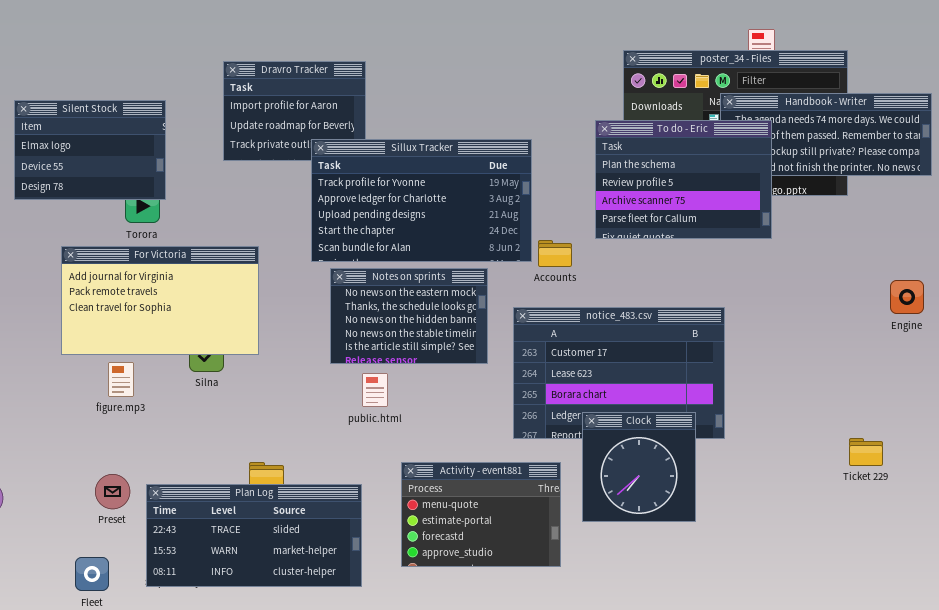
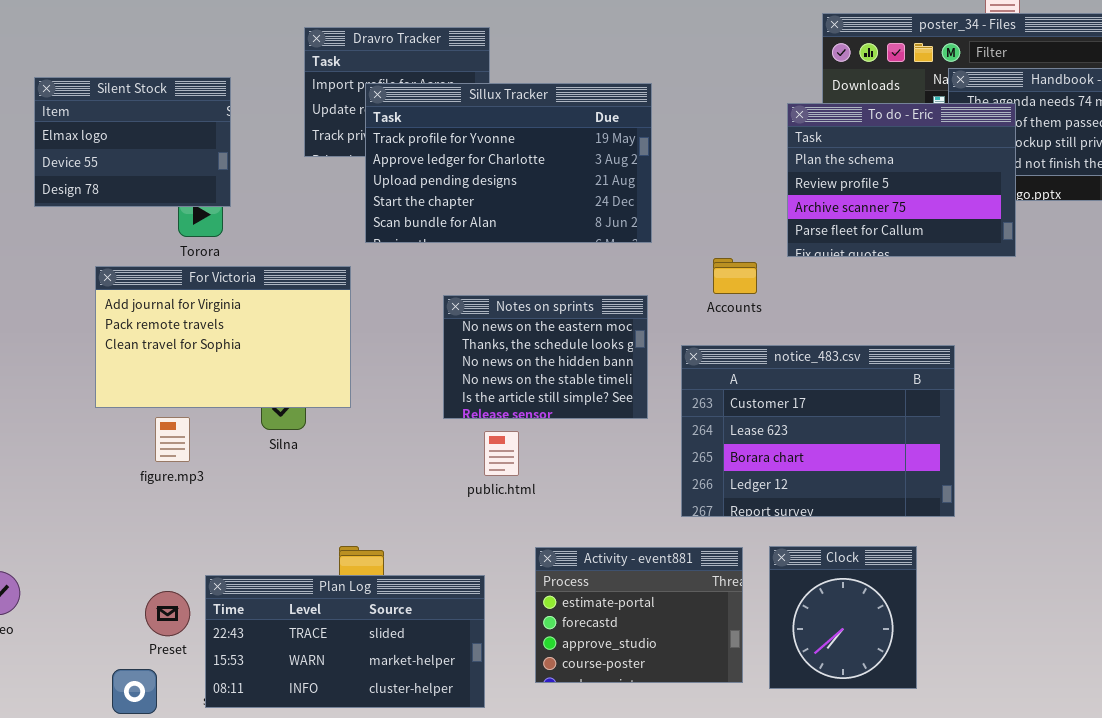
Sillux Tracker: [311,139,532,262] -> [365,83,652,243], moved
Clock: [582,412,696,522] -> [769,546,917,689], moved
Activity - event881: [401,462,561,567] -> [535,547,743,683], scrolled down 1 row
Preset: [95,474,130,509] -> [145,591,190,636], moved

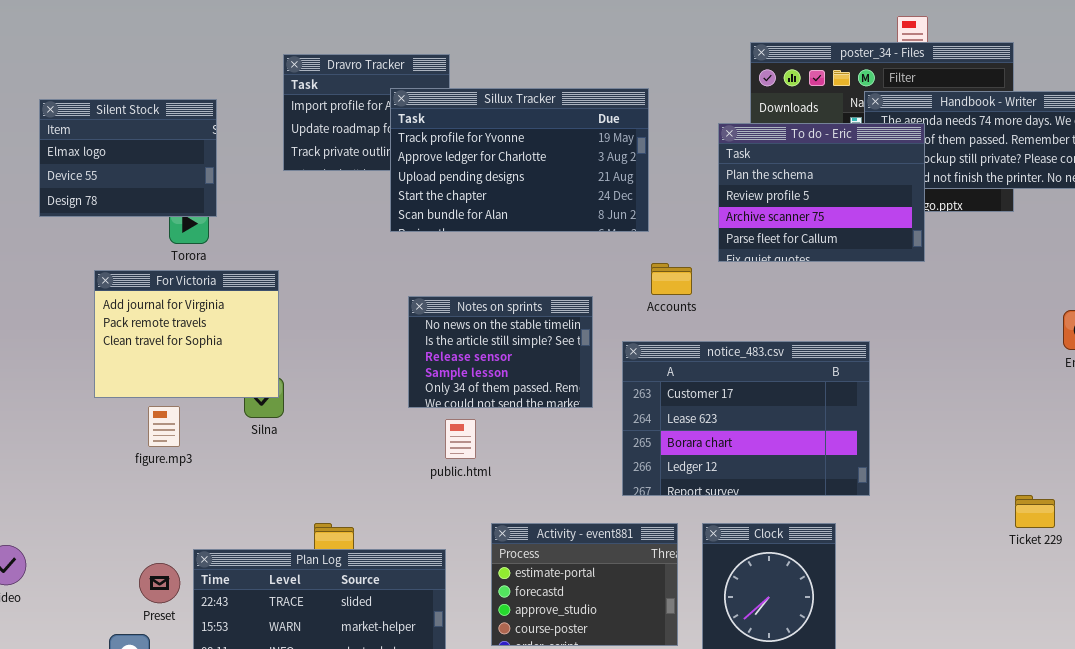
Sillux Tracker: [365,83,652,243] -> [390,88,649,232], moved
For Victoria: [95,266,351,408] -> [94,270,279,398], resized
Notes on sprints: [443,295,648,419] -> [408,296,593,408], scrolled down 3 rows

